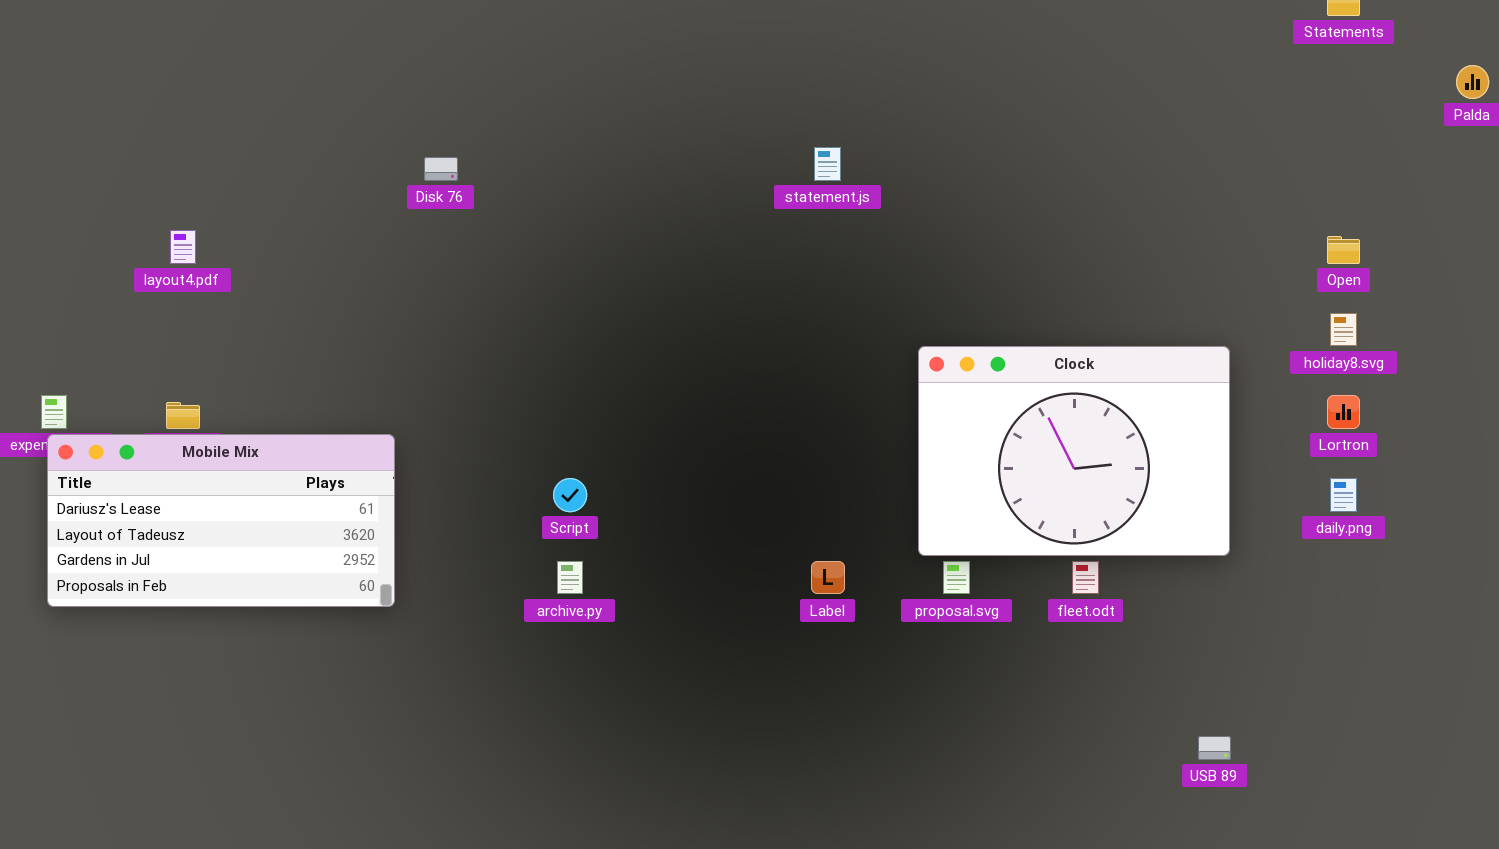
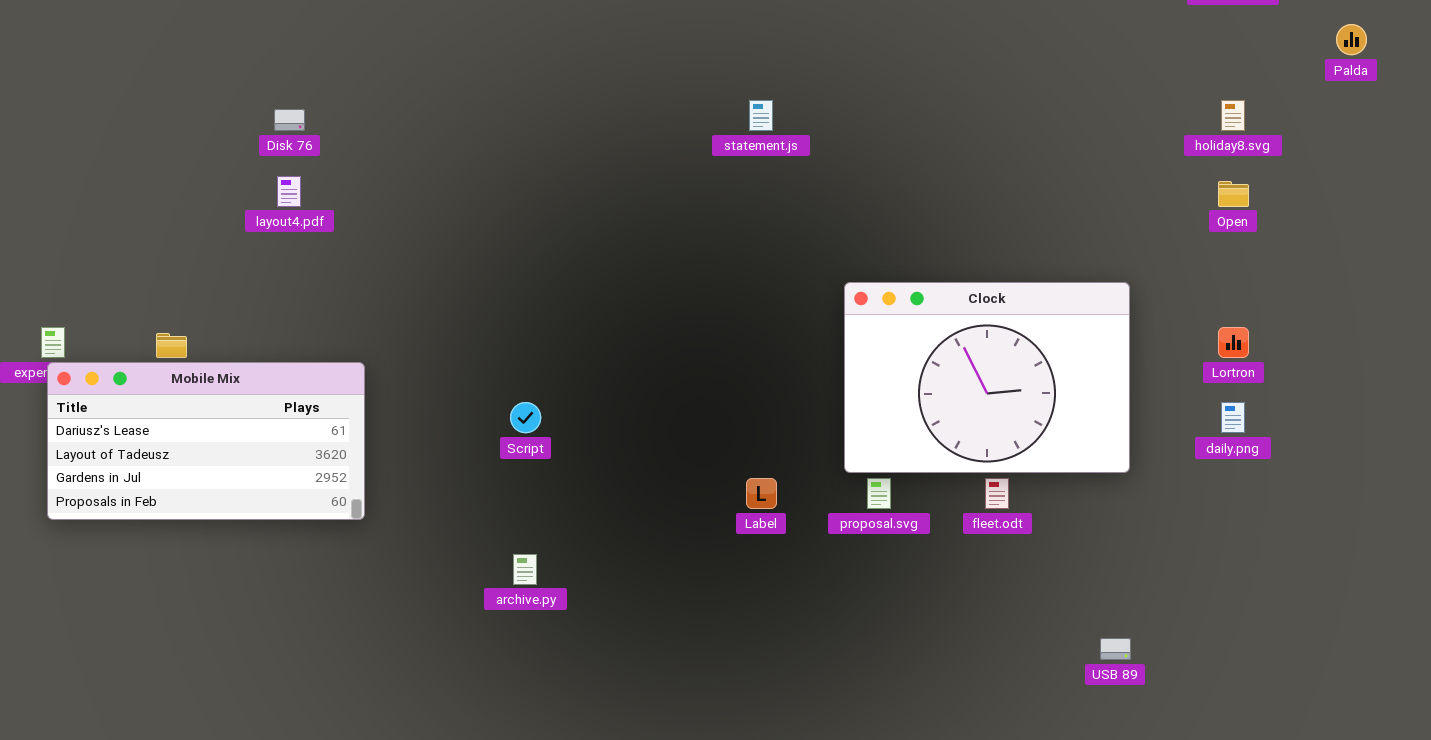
Disk 76: [424,157,458,181] -> [274,109,305,131], moved
layout4.pdf: [170,230,196,264] -> [277,176,301,207], moved
holiday8.svg: [1330,313,1357,346] -> [1221,100,1245,131], moved
archive.py: [557,561,583,594] -> [513,554,537,585], moved

